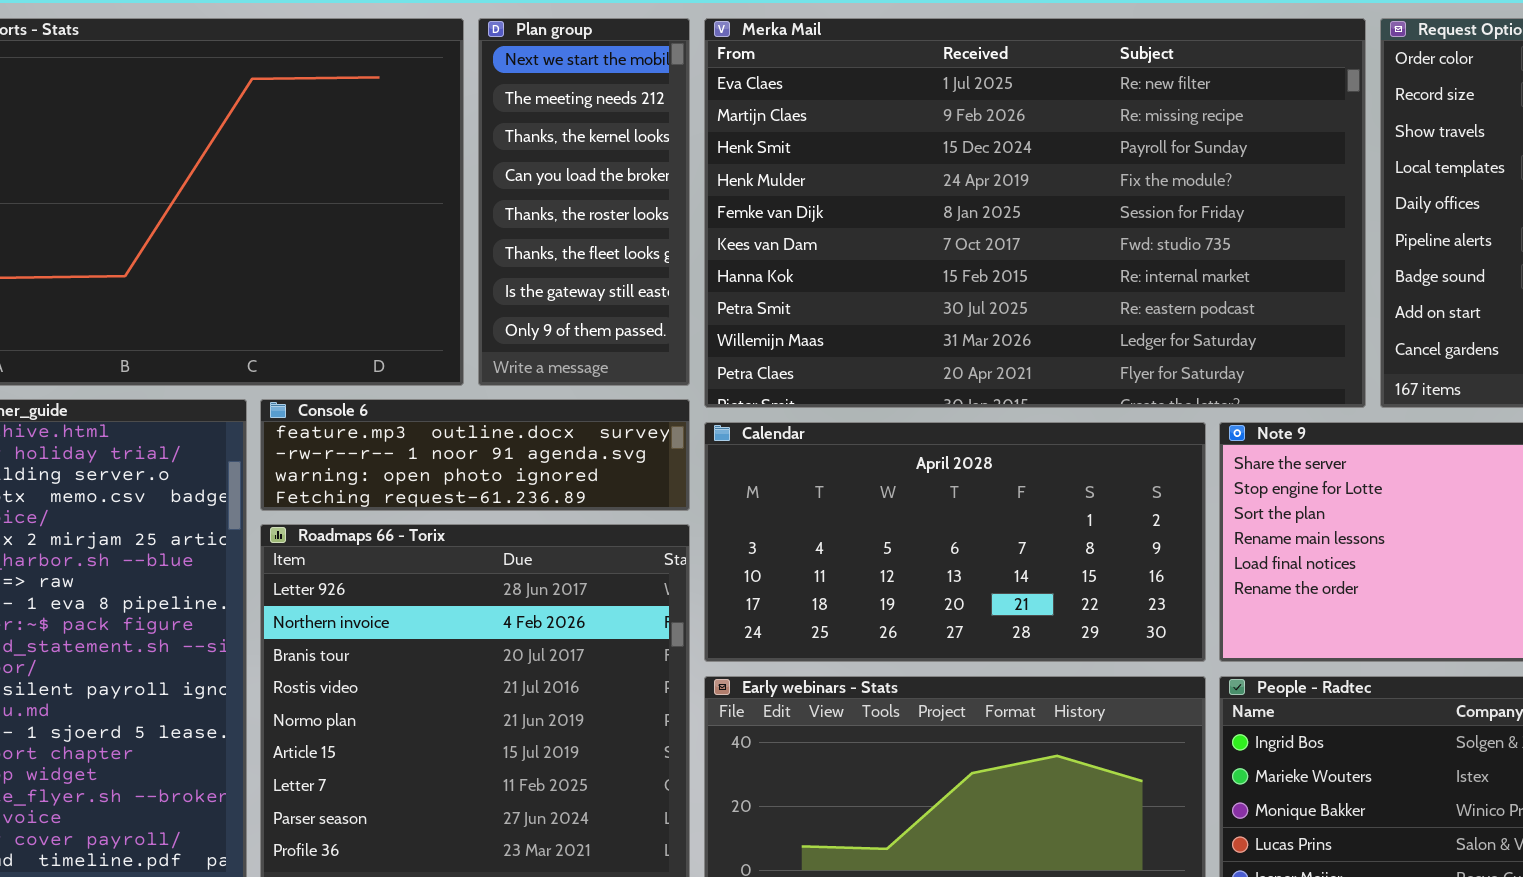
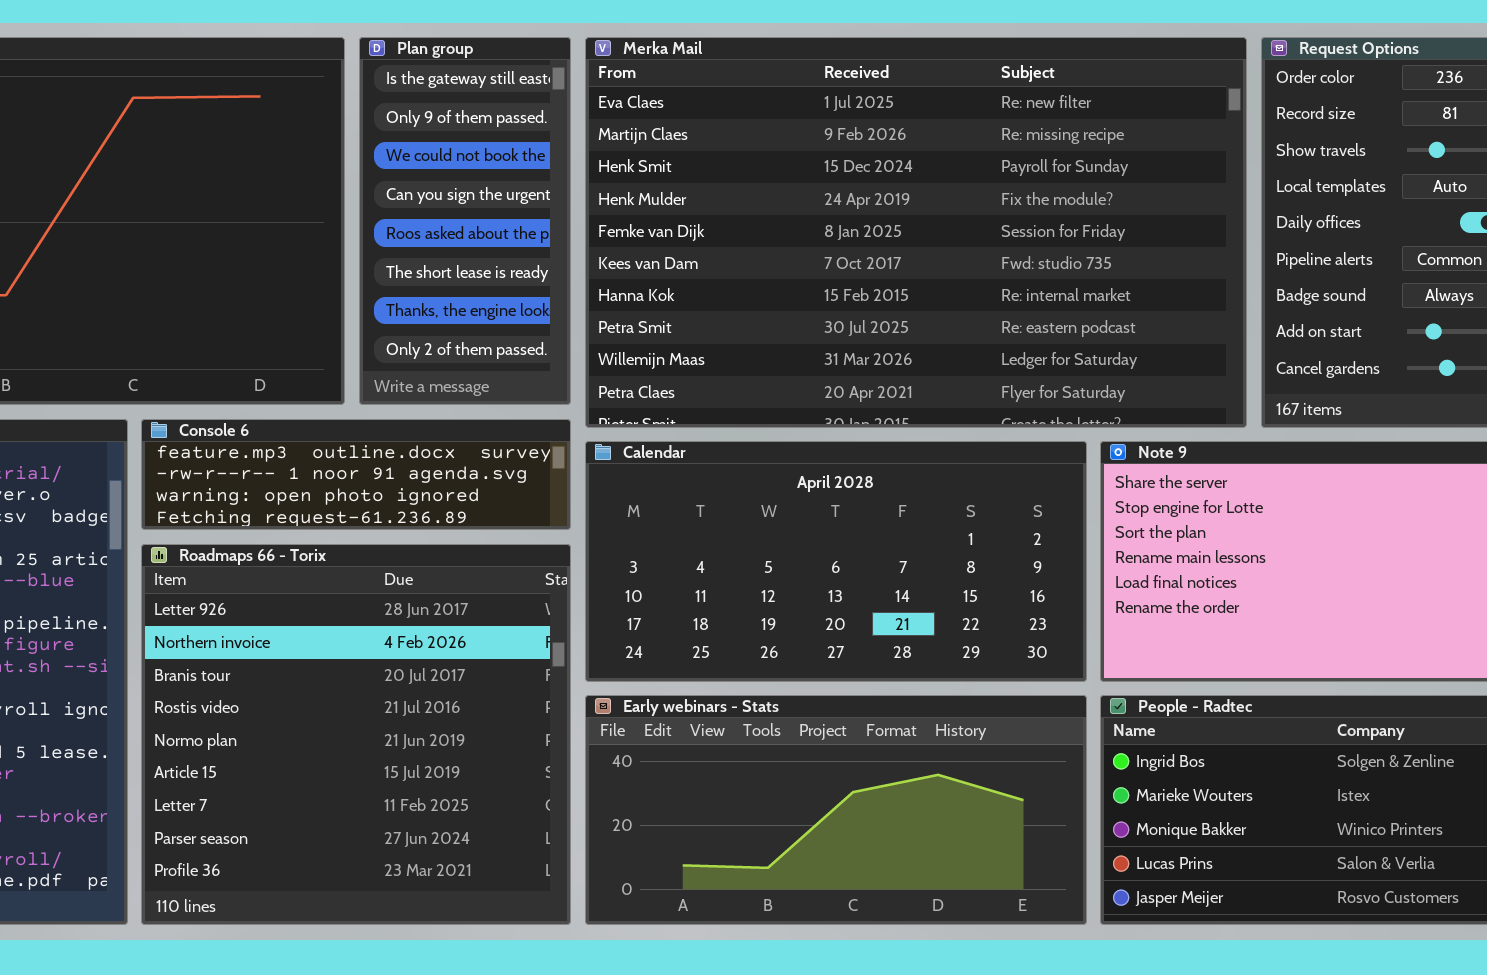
Plan group: [478,18,690,386] -> [359,37,571,405], scrolled down 6 rows

